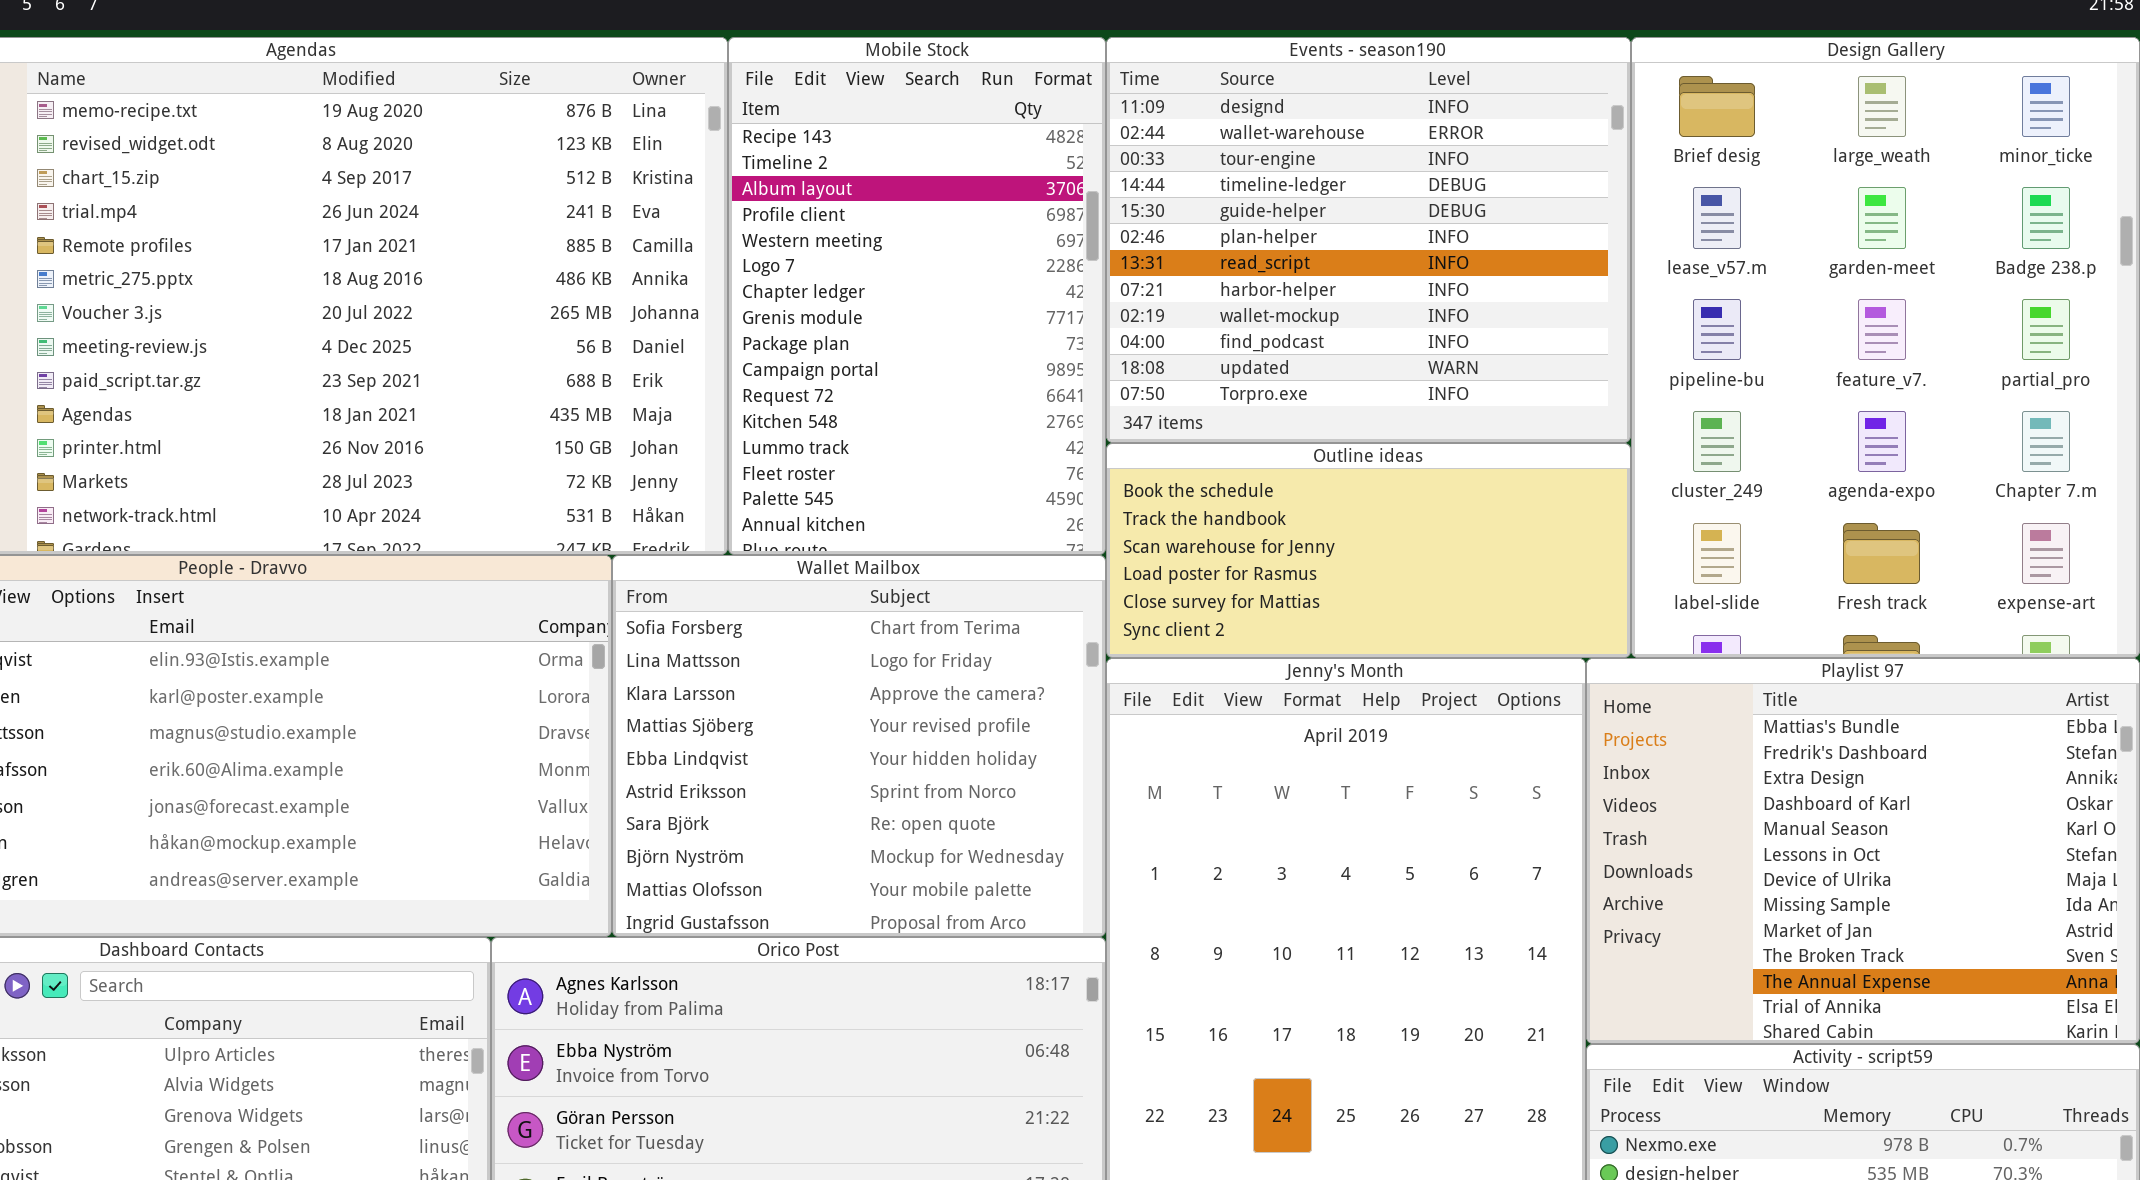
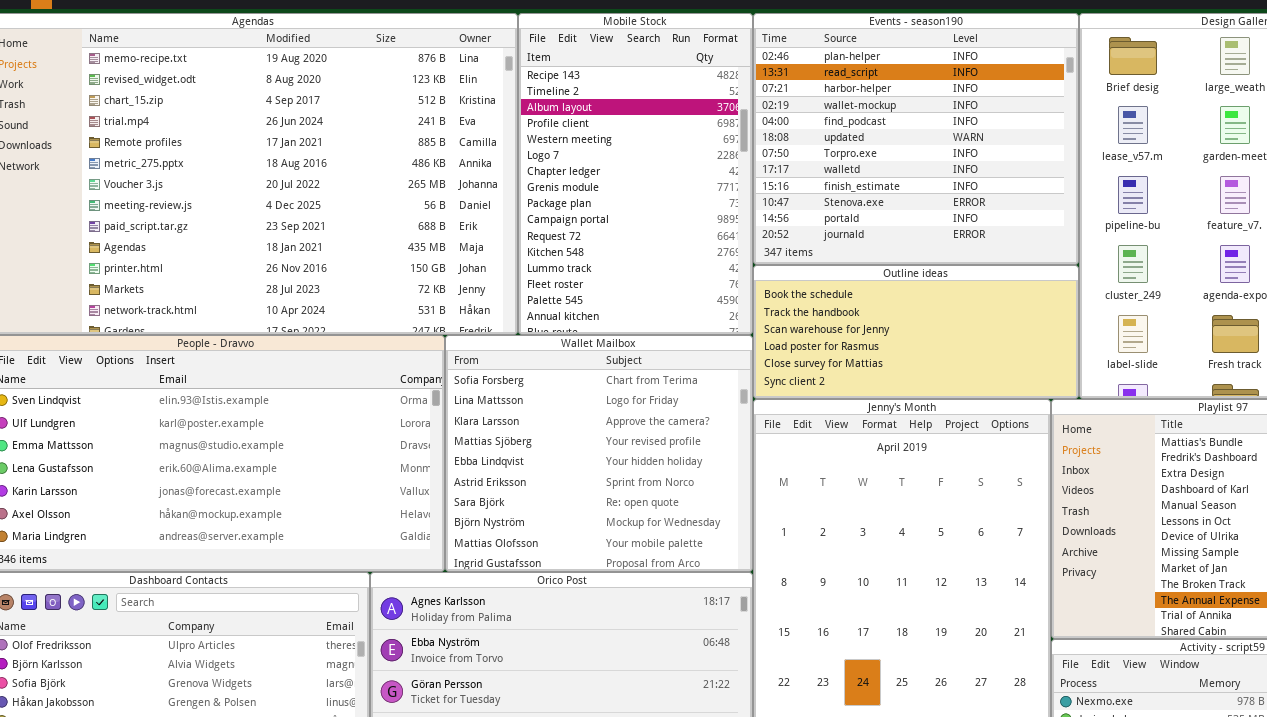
Events - season190: [1106,37,1631,443] -> [753,13,1079,265], scrolled down 5 rows

